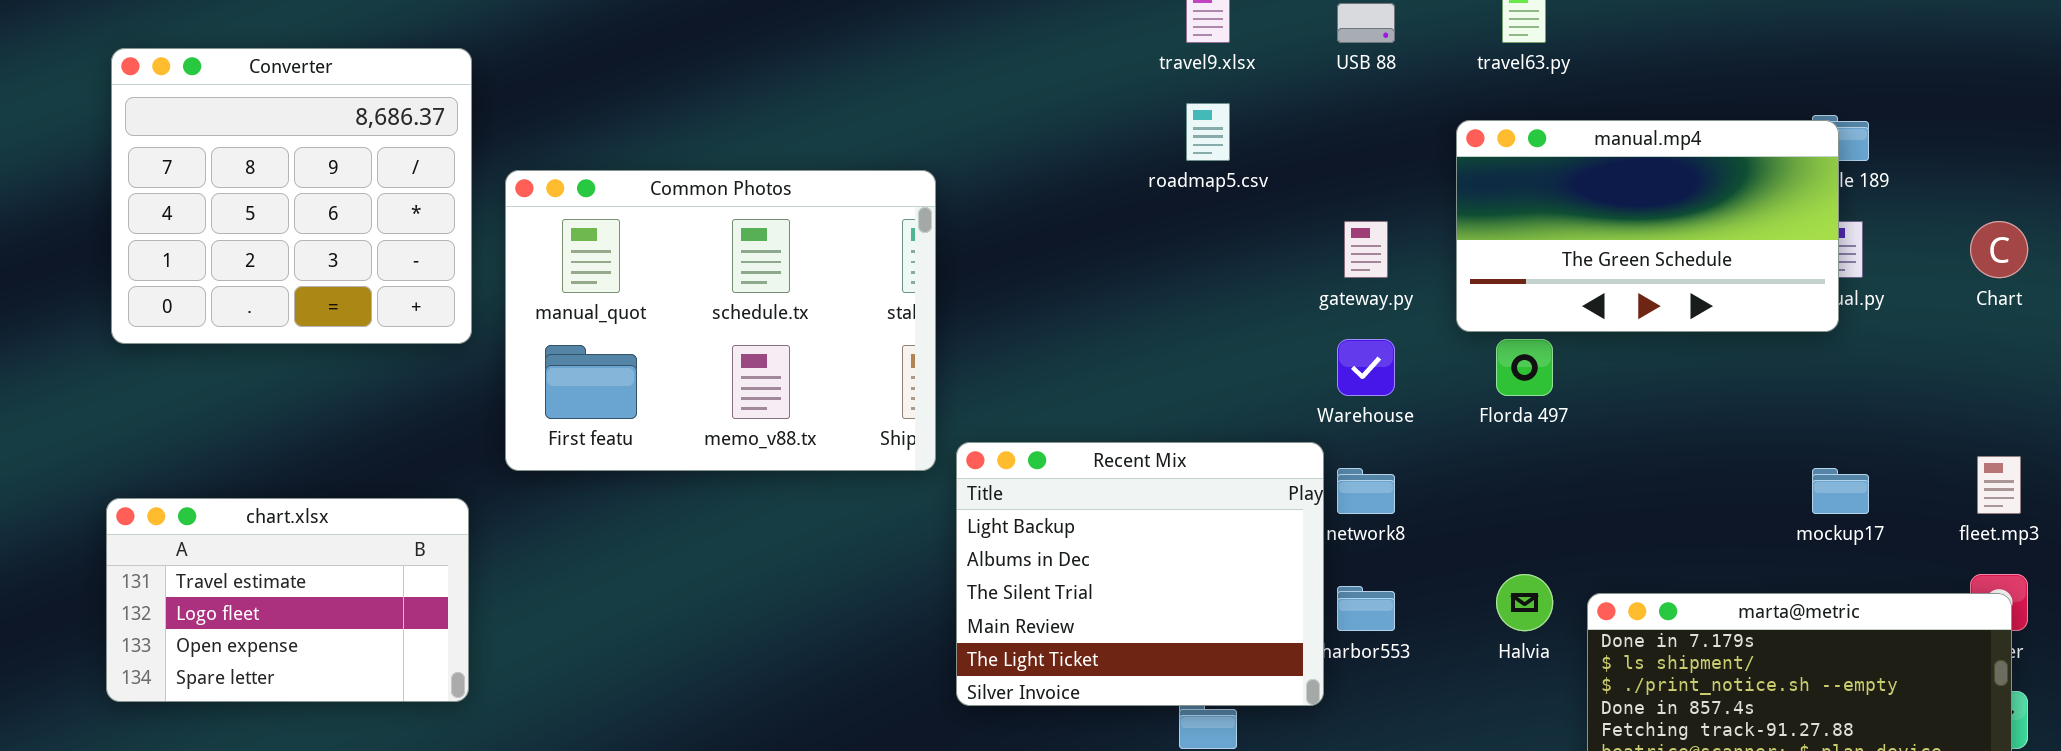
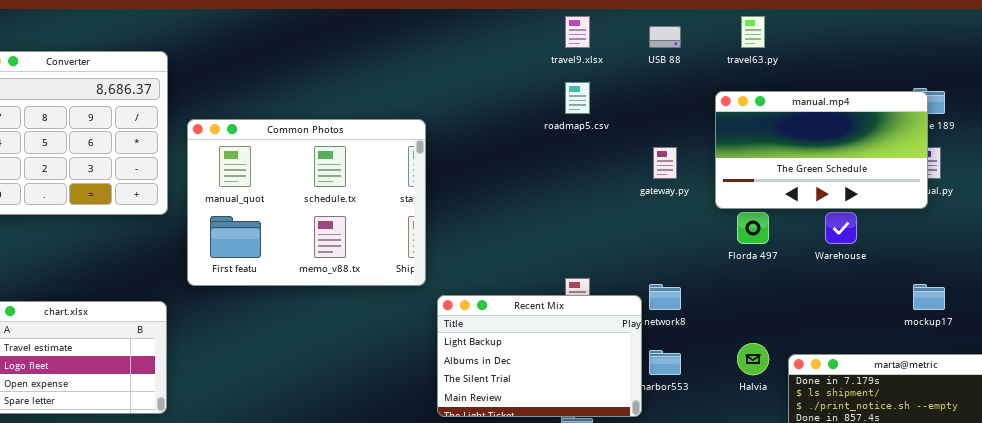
Warehouse: [1337,339,1395,396] -> [825,212,857,244], moved
Recent Mix: [956,442,1324,706] -> [437,295,642,417], resized

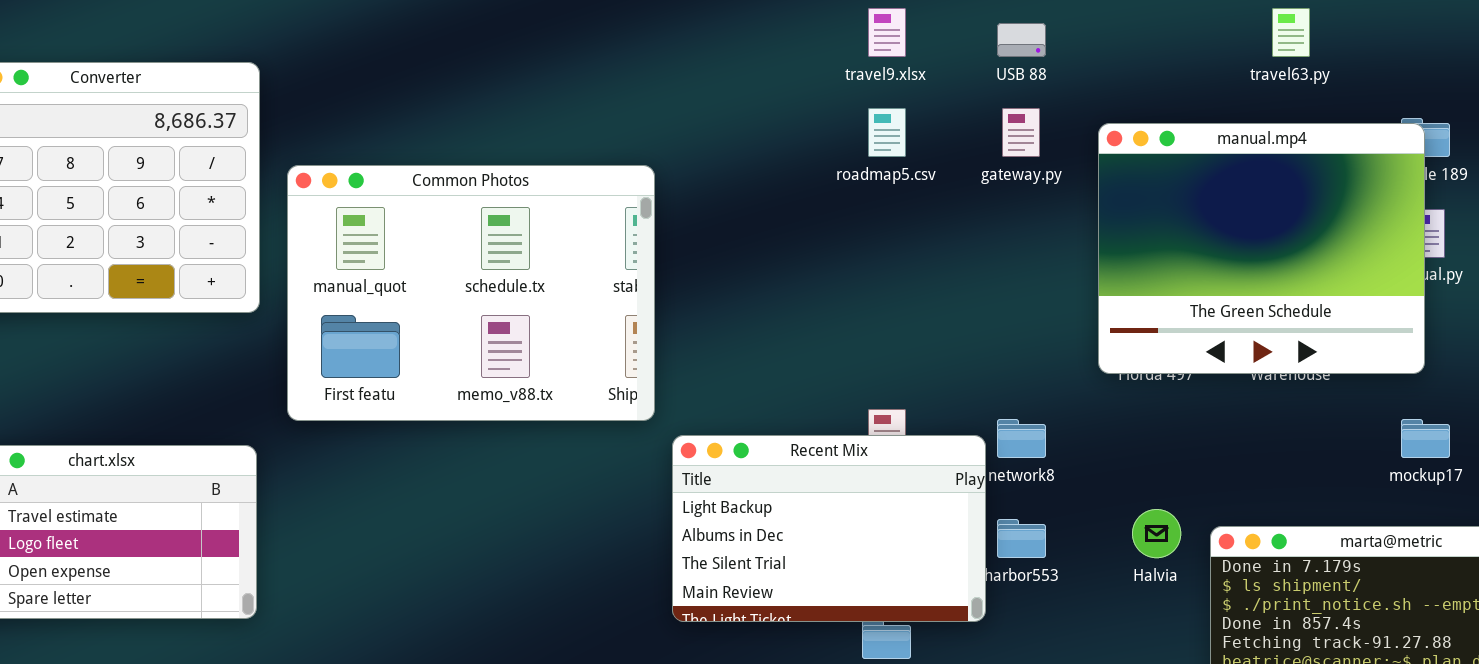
travel63.py: [741,16,765,48] -> [1272,8,1310,57], moved
manual.mp4: [715,91,928,209] -> [1098,123,1425,374], resized
gateway.py: [653,147,677,179] -> [1002,108,1040,157], moved

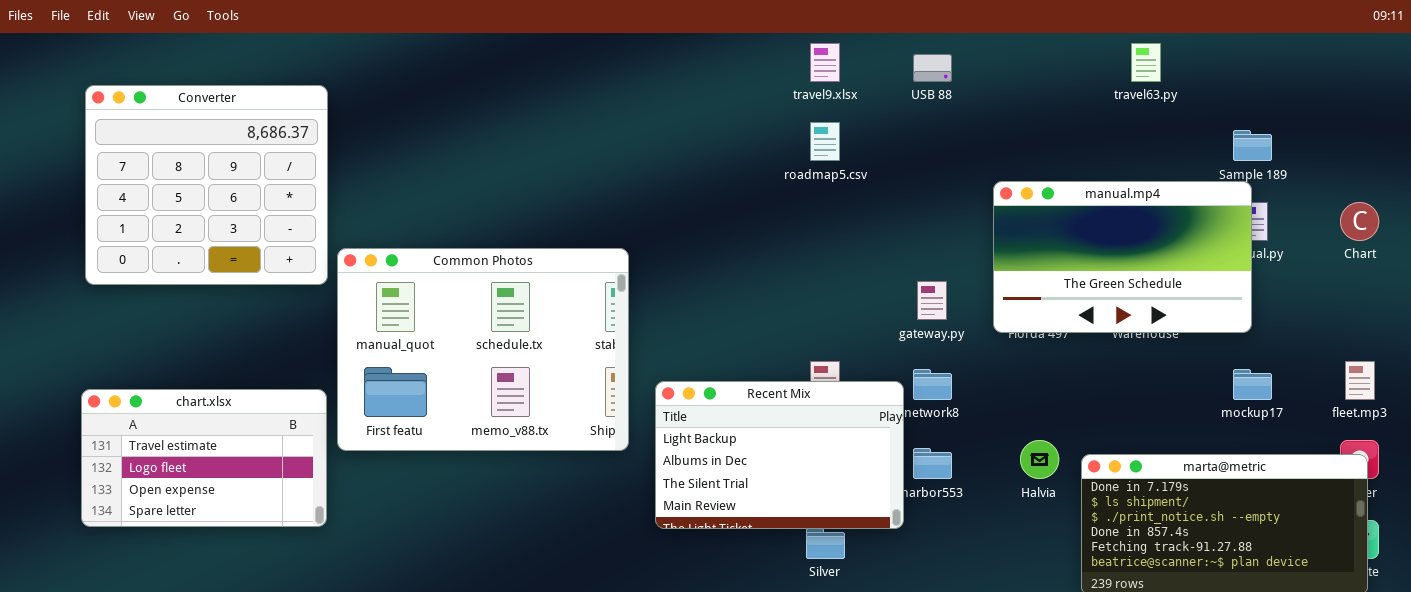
gateway.py: [1002,108,1040,157] -> [917,281,947,320], moved
manual.mp4: [1098,123,1425,374] -> [993,181,1252,333], resized
Common Photos: [287,165,655,421] -> [337,248,629,451], moved

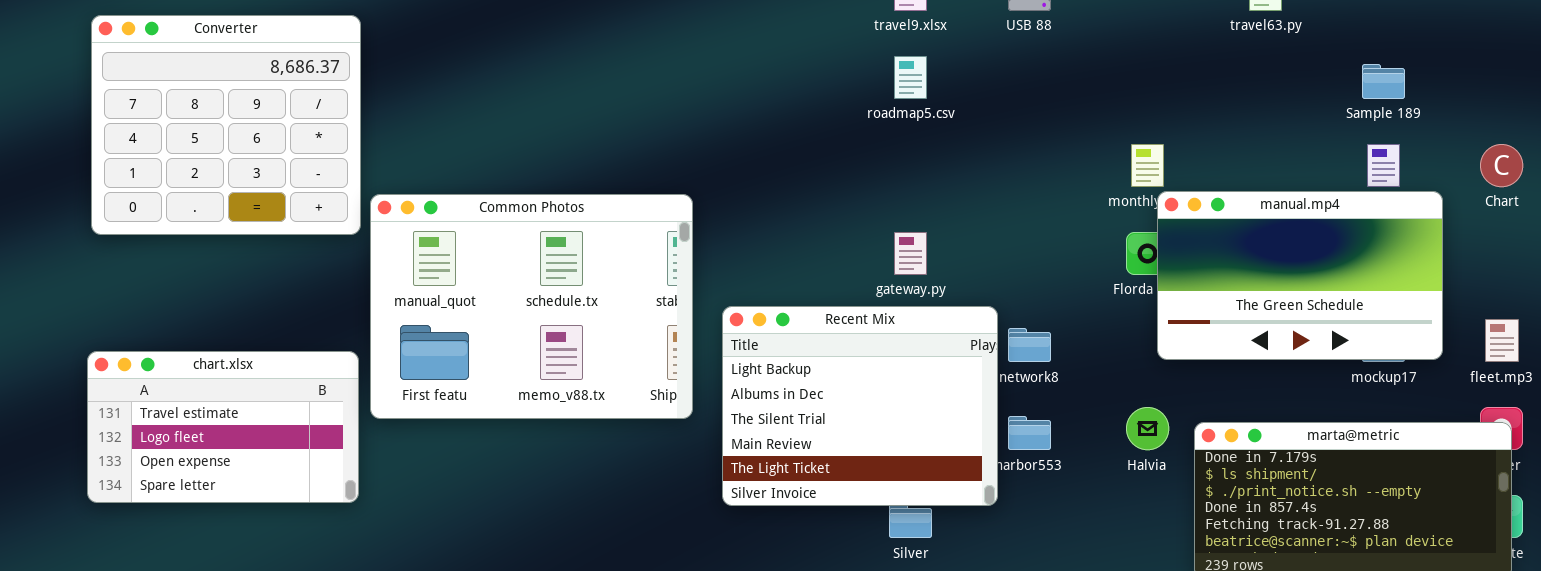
manual.mp4: [993,181,1252,333] -> [1157,191,1443,360], moved
gateway.py: [917,281,947,320] -> [894,232,927,275], moved
Recent Mix: [655,381,904,529] -> [722,306,998,506], resized

